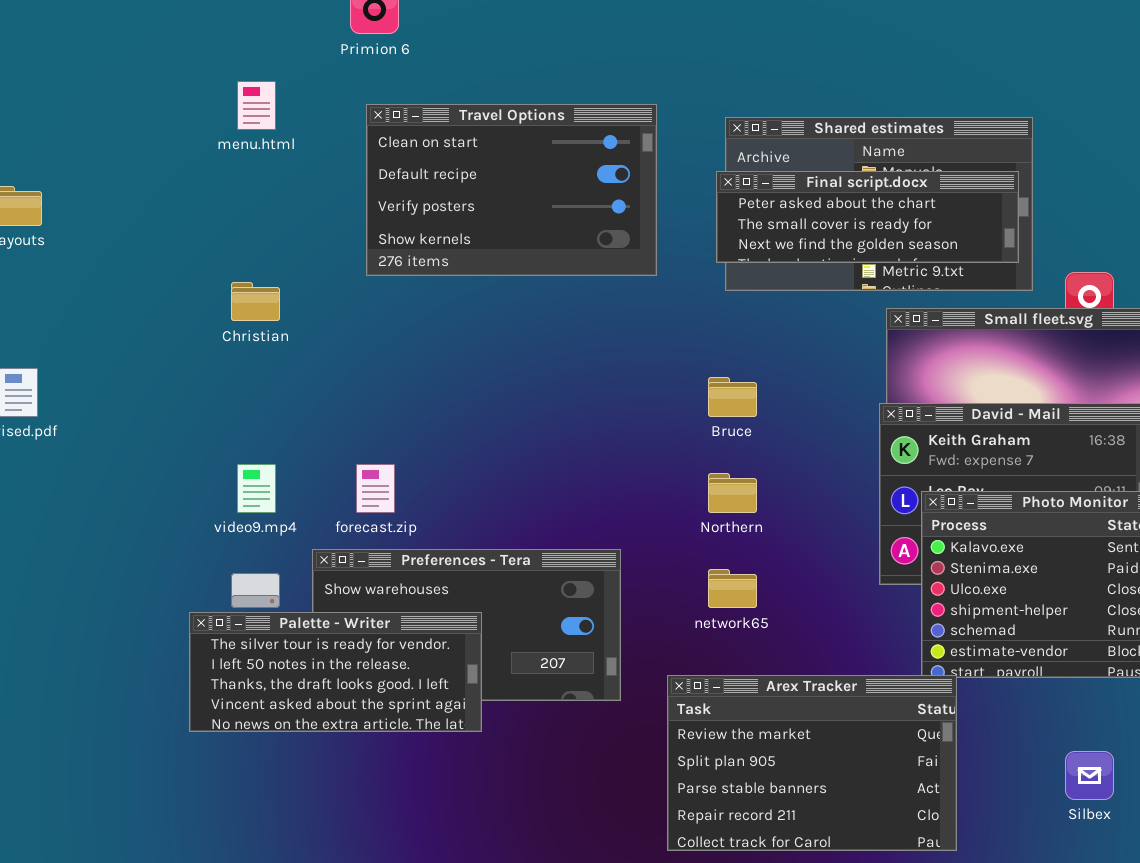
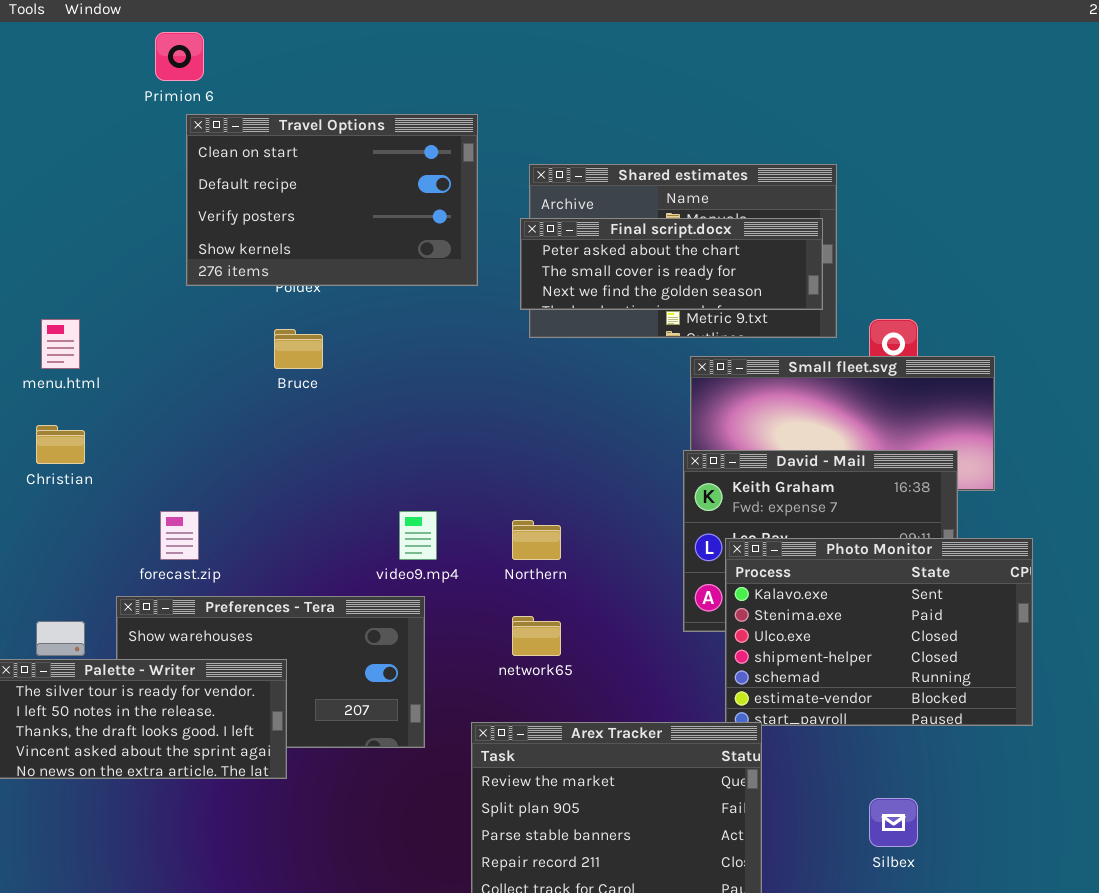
menu.html: [237,81,276,130] -> [41,319,80,369], moved
Travel Options: [366,104,657,276] -> [186,114,478,286], moved
Christian: [231,282,280,321] -> [36,425,85,464], moved
Bruce: [708,377,757,417] -> [274,329,323,369], moved
video9.mp4: [237,464,276,513] -> [399,511,437,560], moved

